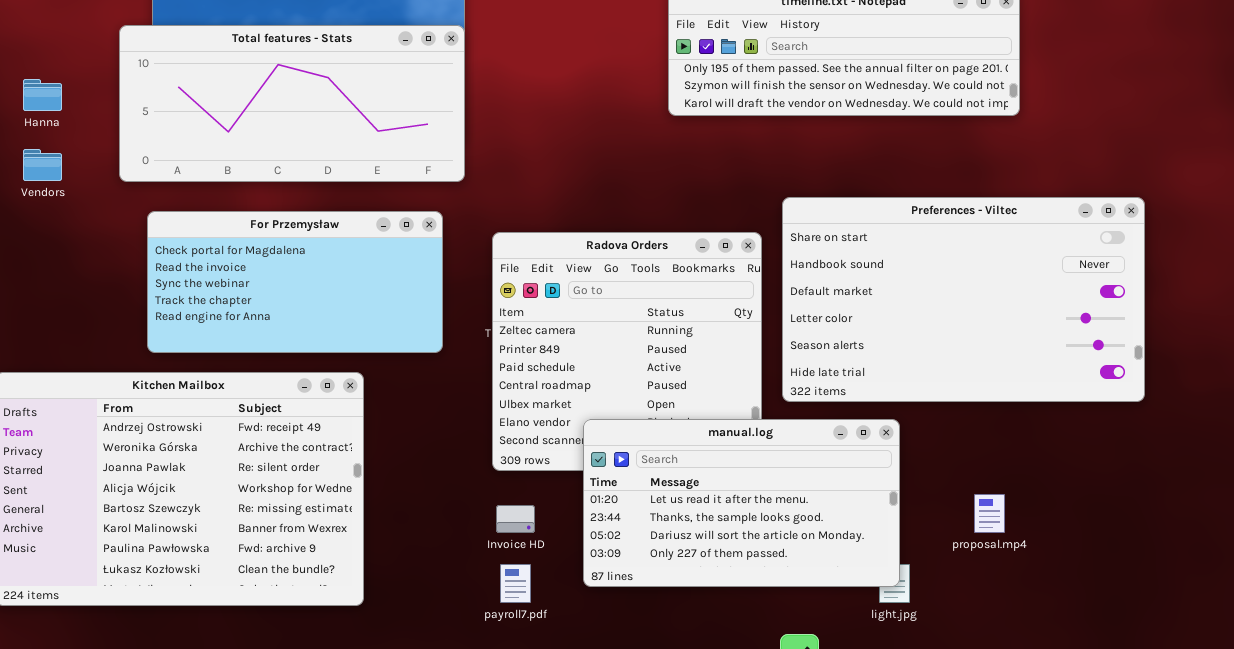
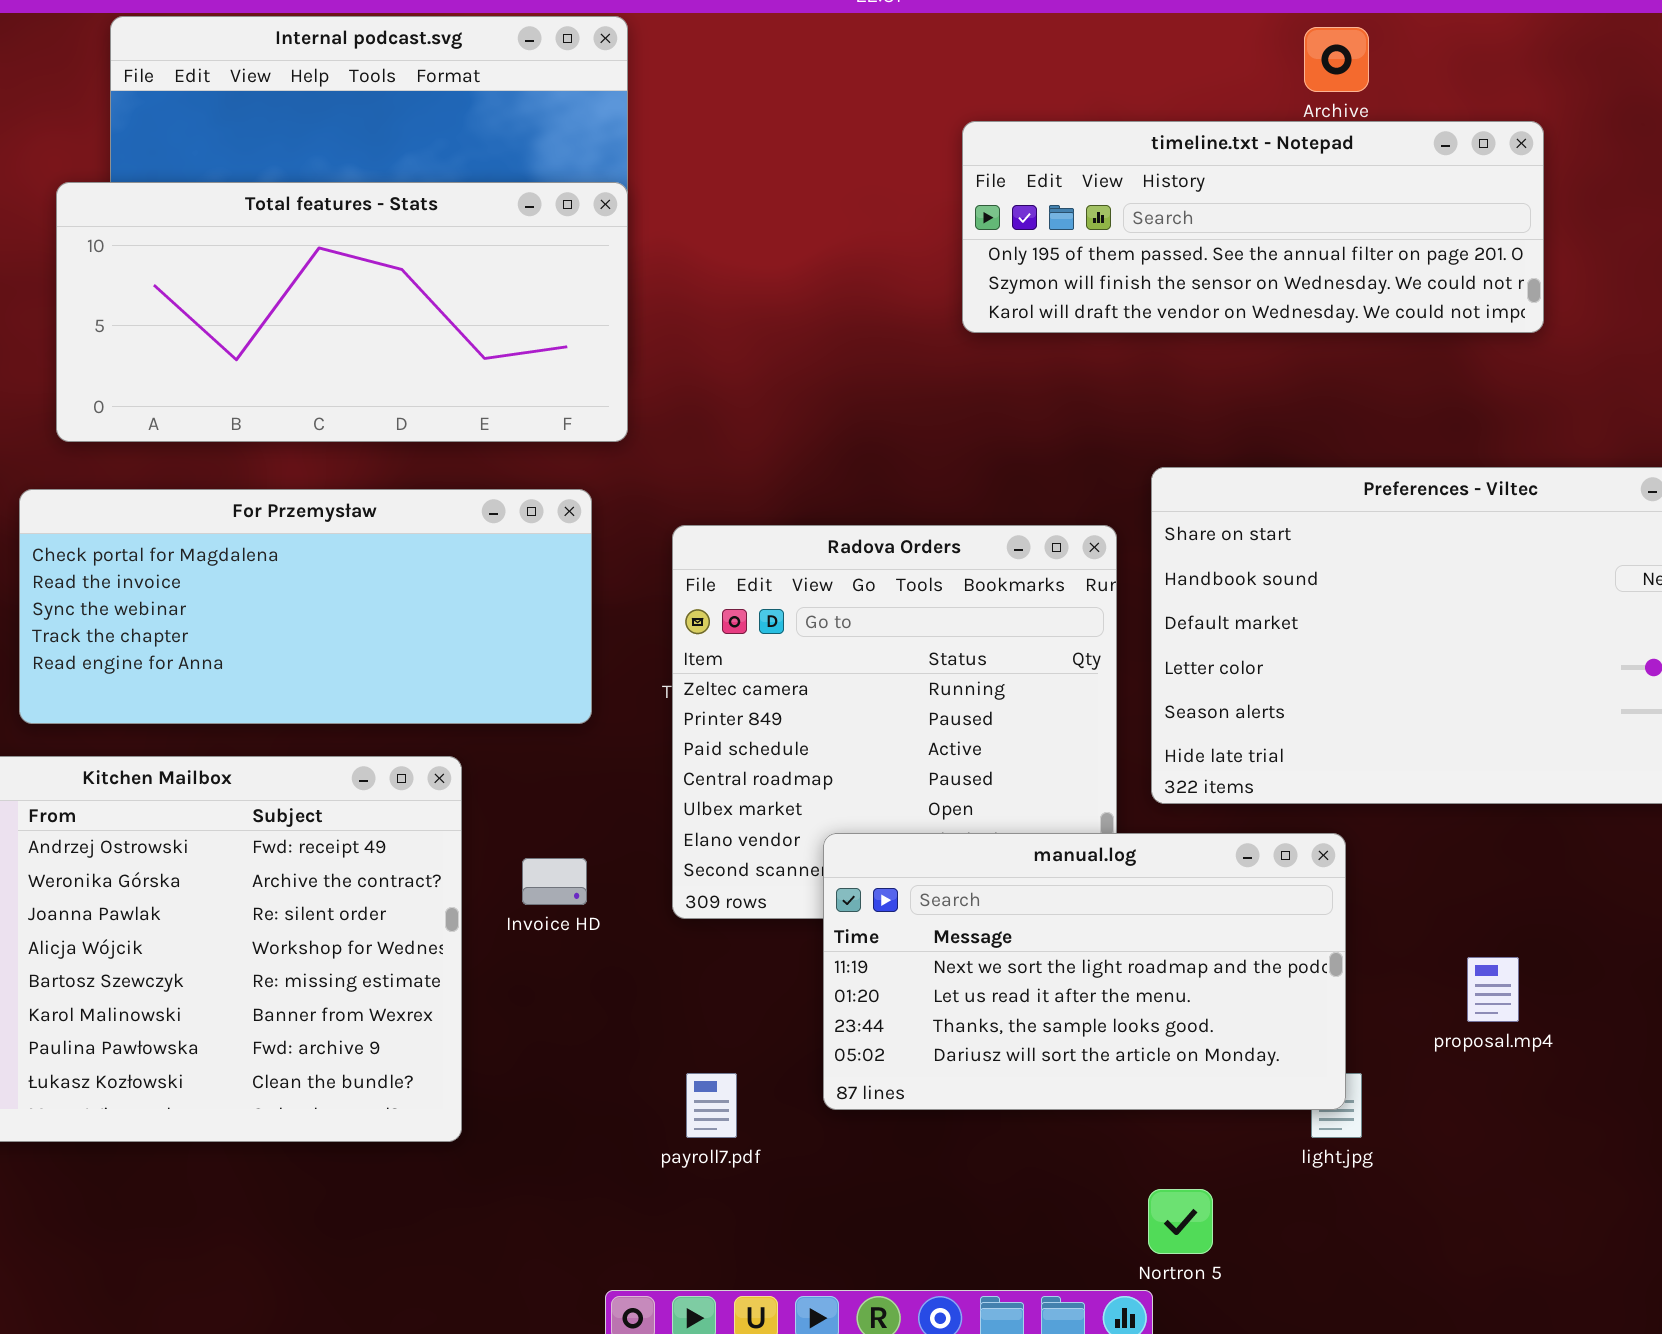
For Przemysław: [147,211,443,353] -> [19,489,592,724], resized
manual.log: [583,419,900,587] -> [823,833,1346,1110], scrolled up 1 row
Invoice HD: [496,505,535,533] -> [522,858,587,905], moved

